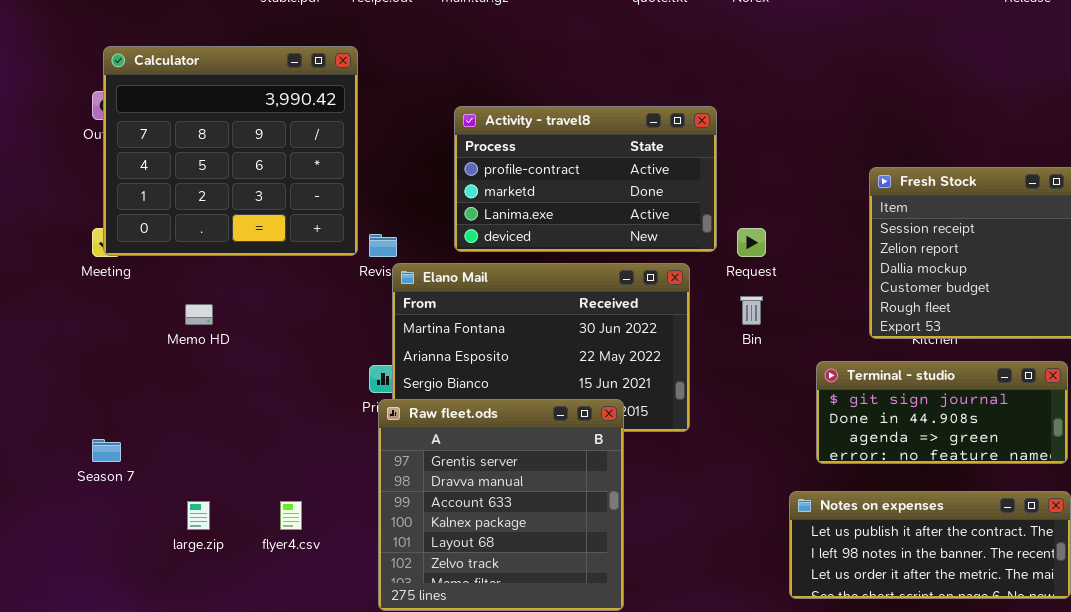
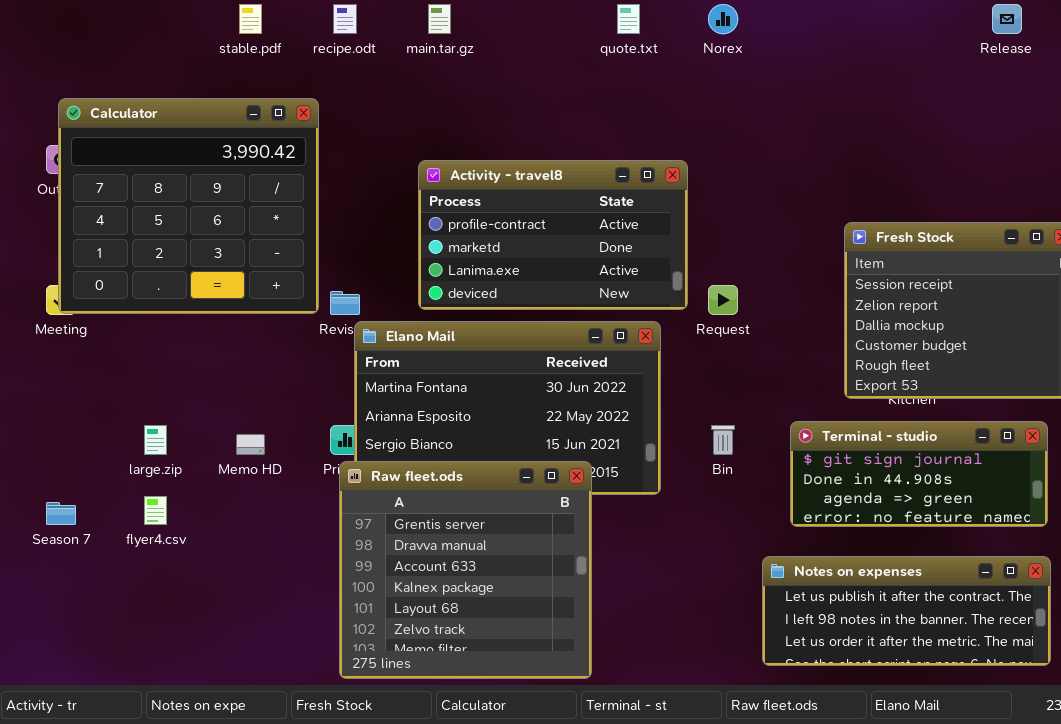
Bin: [740,296,763,325] -> [711,425,735,455], moved
Memo HD: [185,304,213,325] -> [236,434,265,455], moved
large.zip: [187,501,210,530] -> [144,425,167,455], moved
flyer4.csv: [280,501,302,530] -> [144,496,167,525], moved

